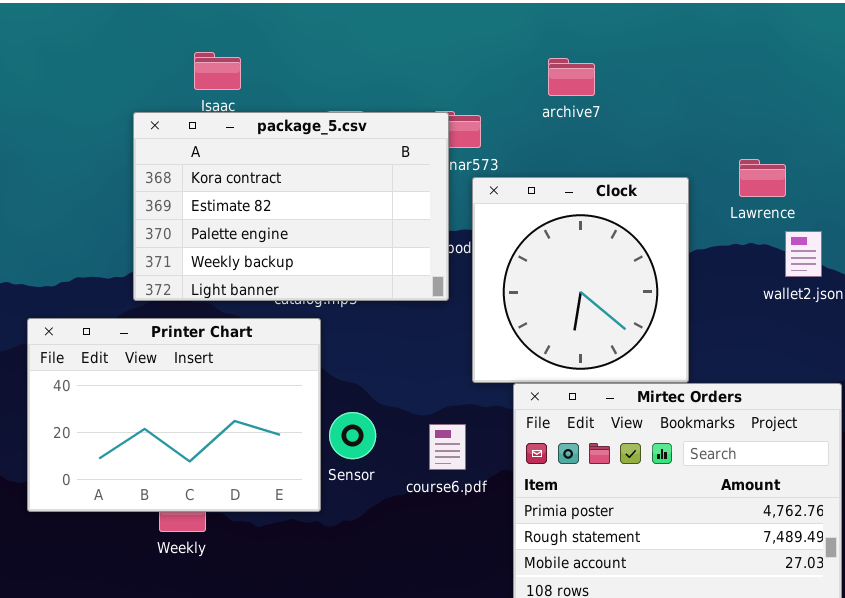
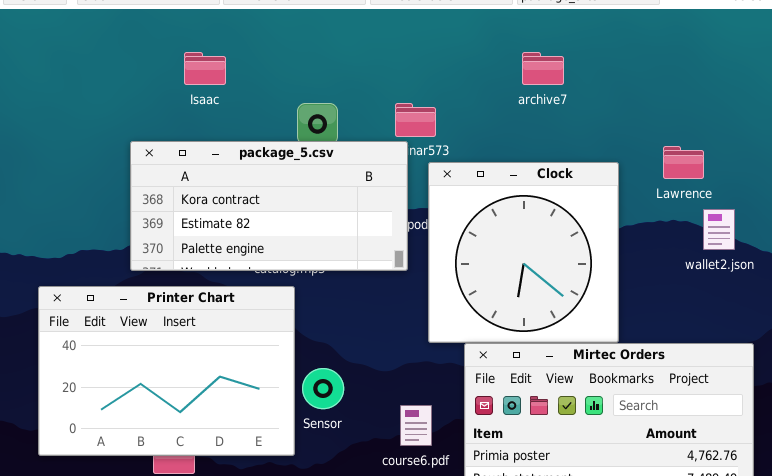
archive7: [548,58,595,96] -> [522,52,564,85], moved
package_5.csv: [133,112,449,301] -> [130,141,408,271], resized
course6.pdf: [429,424,466,470] -> [400,405,432,446], moved

